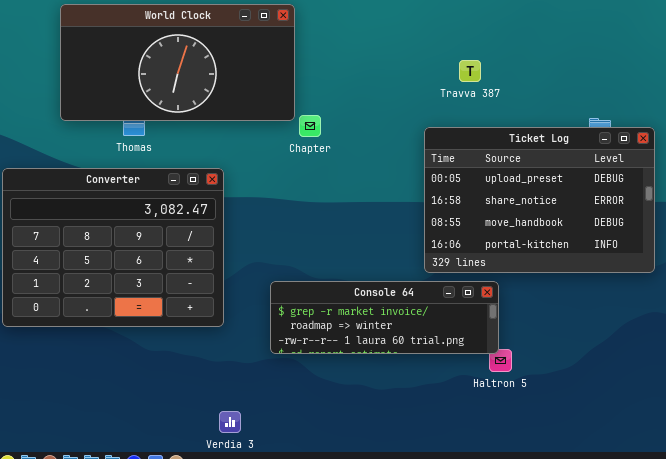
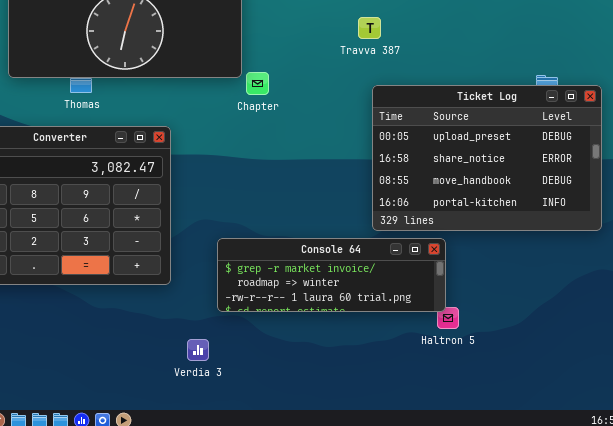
Travva 387: [459,60,481,82] -> [358,17,381,39], moved
Verdia 3: [219,411,241,433] -> [187,339,209,361], moved

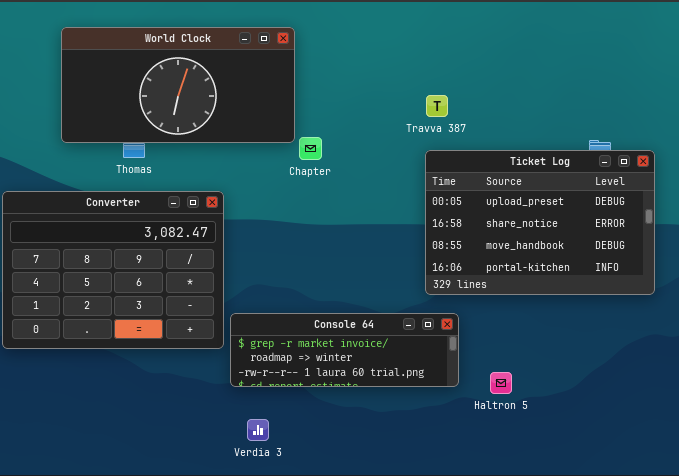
Travva 387: [358,17,381,39] -> [426,95,448,117], moved
Console 64: [217,238,446,312] -> [230,313,459,387], moved
Verdia 3: [187,339,209,361] -> [247,419,269,441], moved

